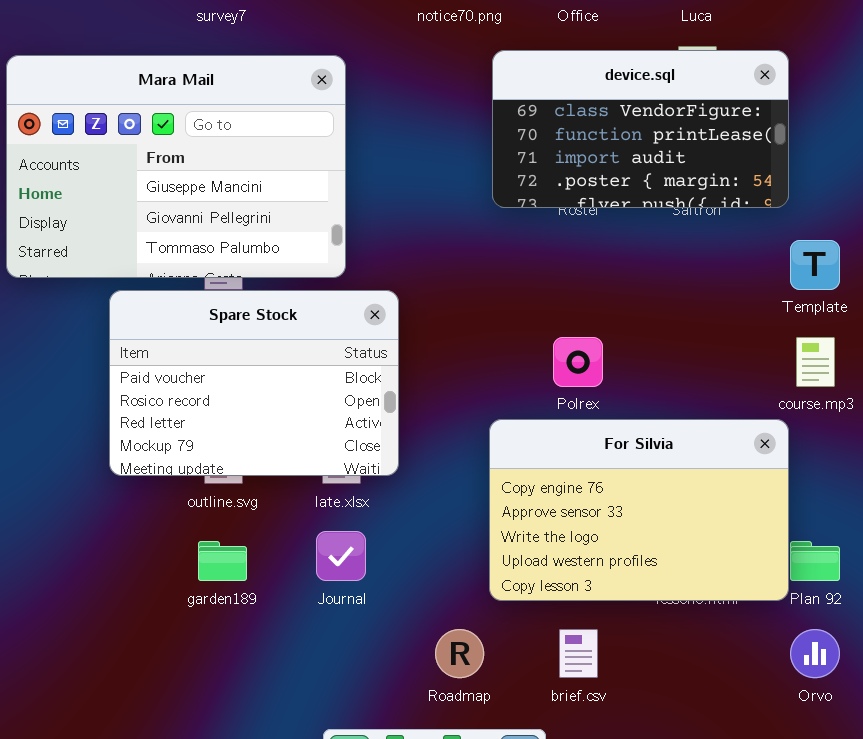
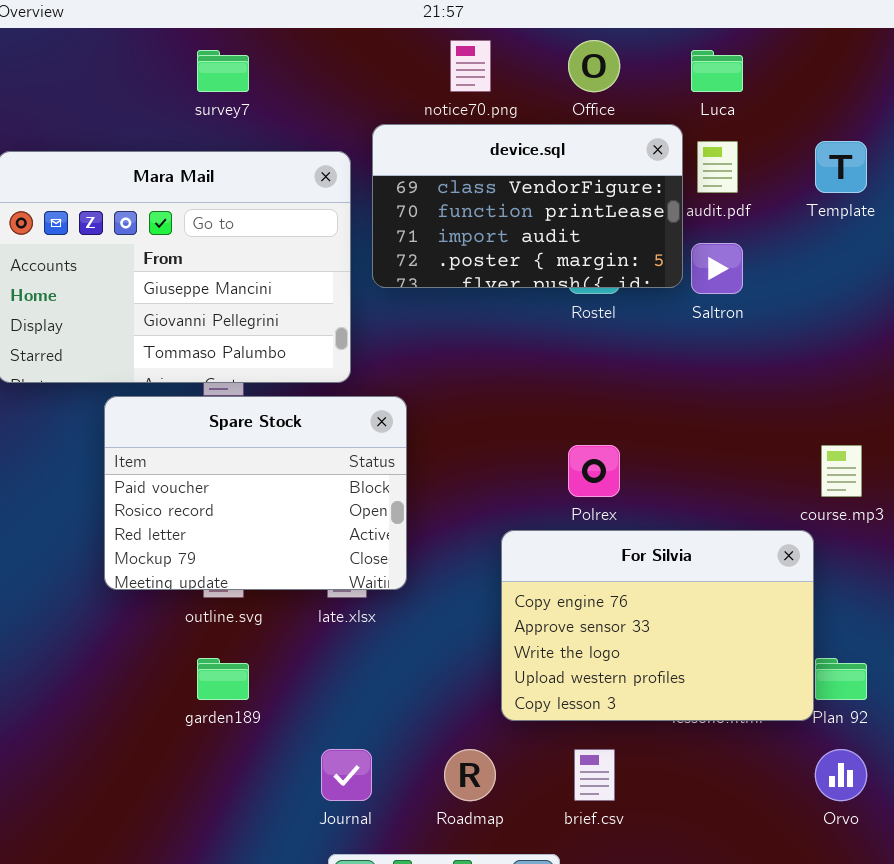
device.sql: [492,50,789,208] -> [372,124,683,288], moved
Template: [790,240,840,290] -> [815,141,867,193], moved
Journal: [316,531,366,581] -> [321,749,372,801], moved

